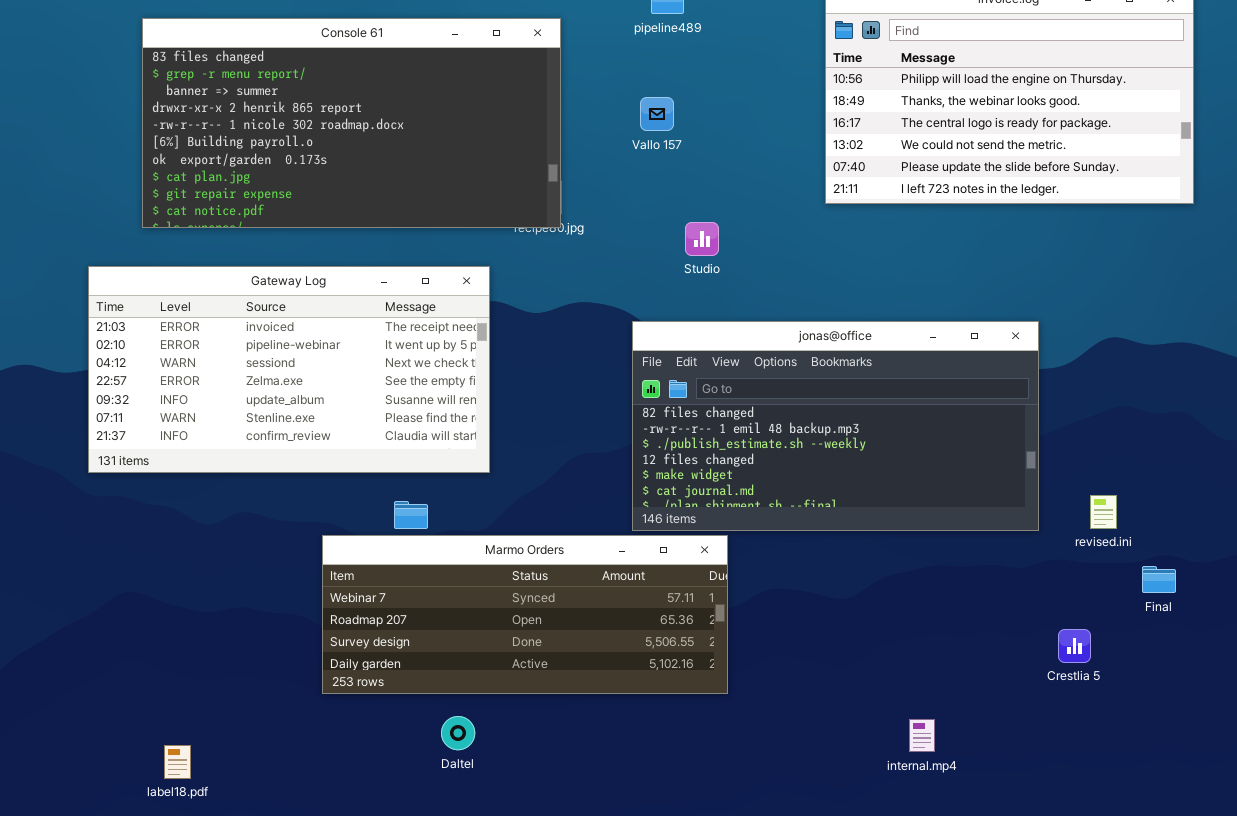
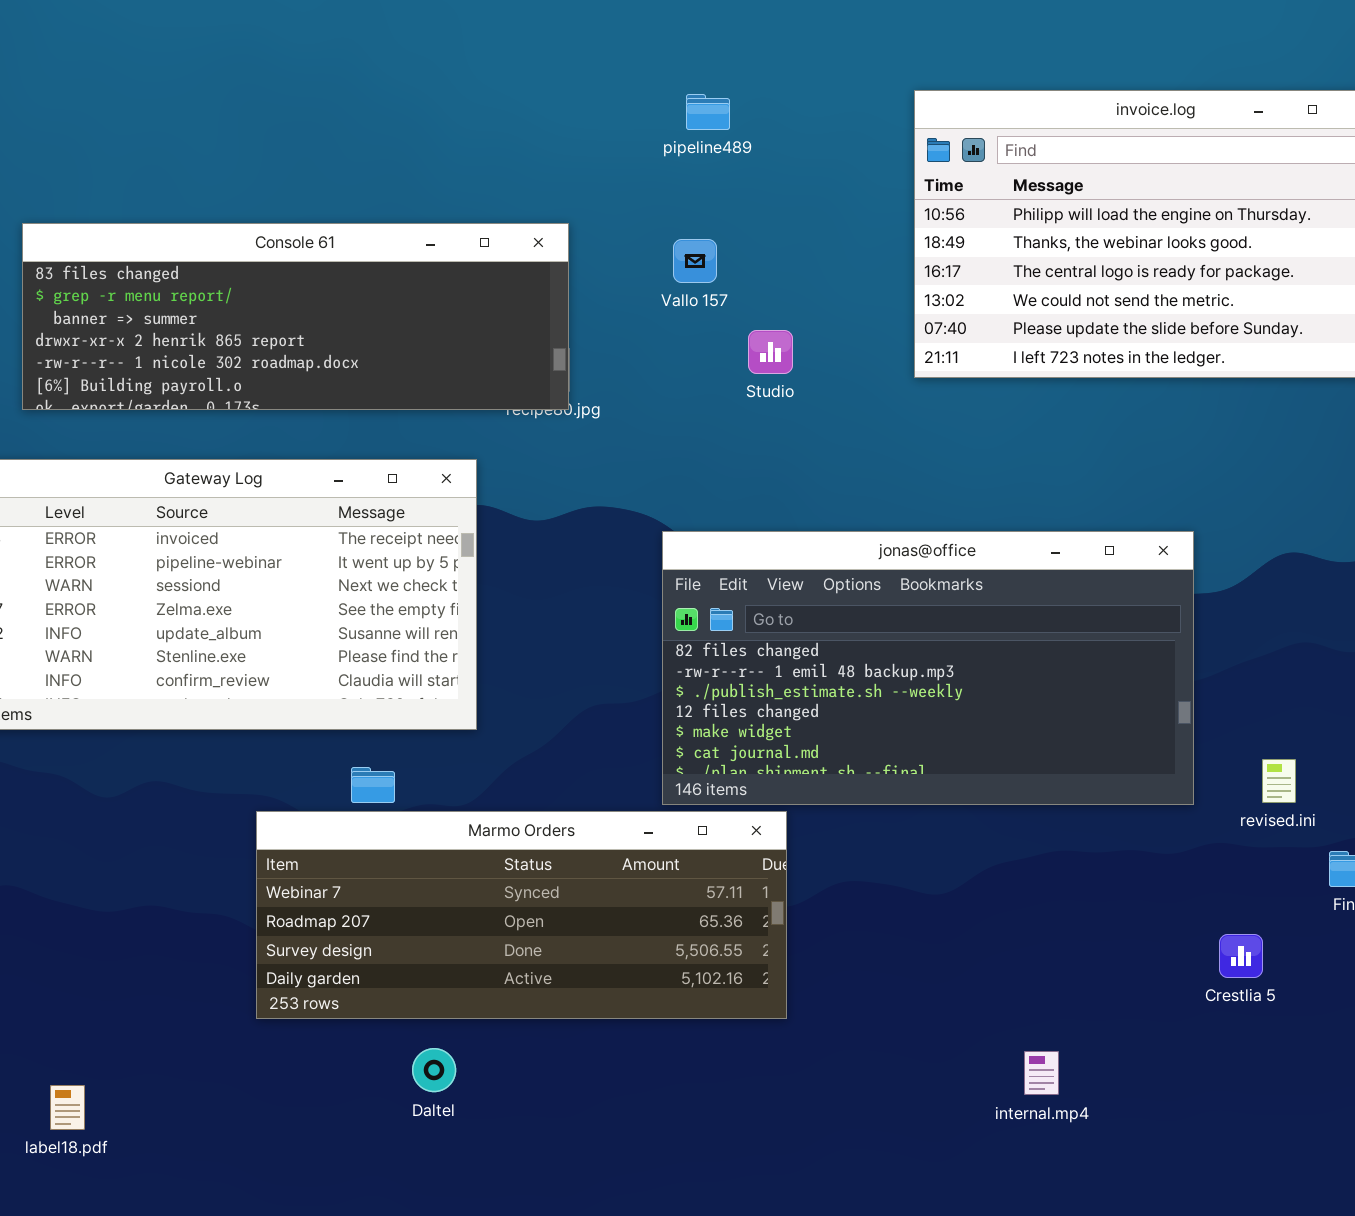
Console 61: [142,18,561,228] -> [22,223,569,410], resized
Studio: [685,222,719,256] -> [748,330,793,374], moved

